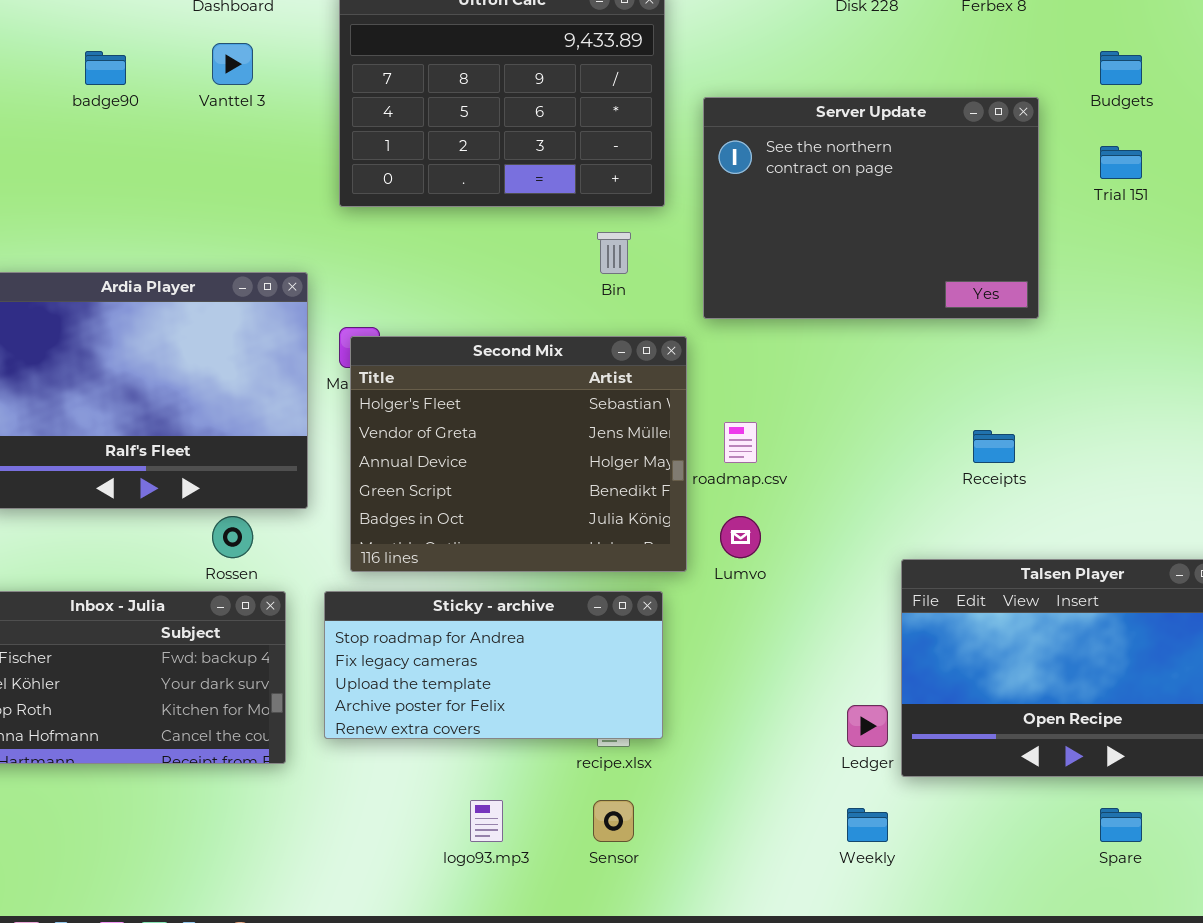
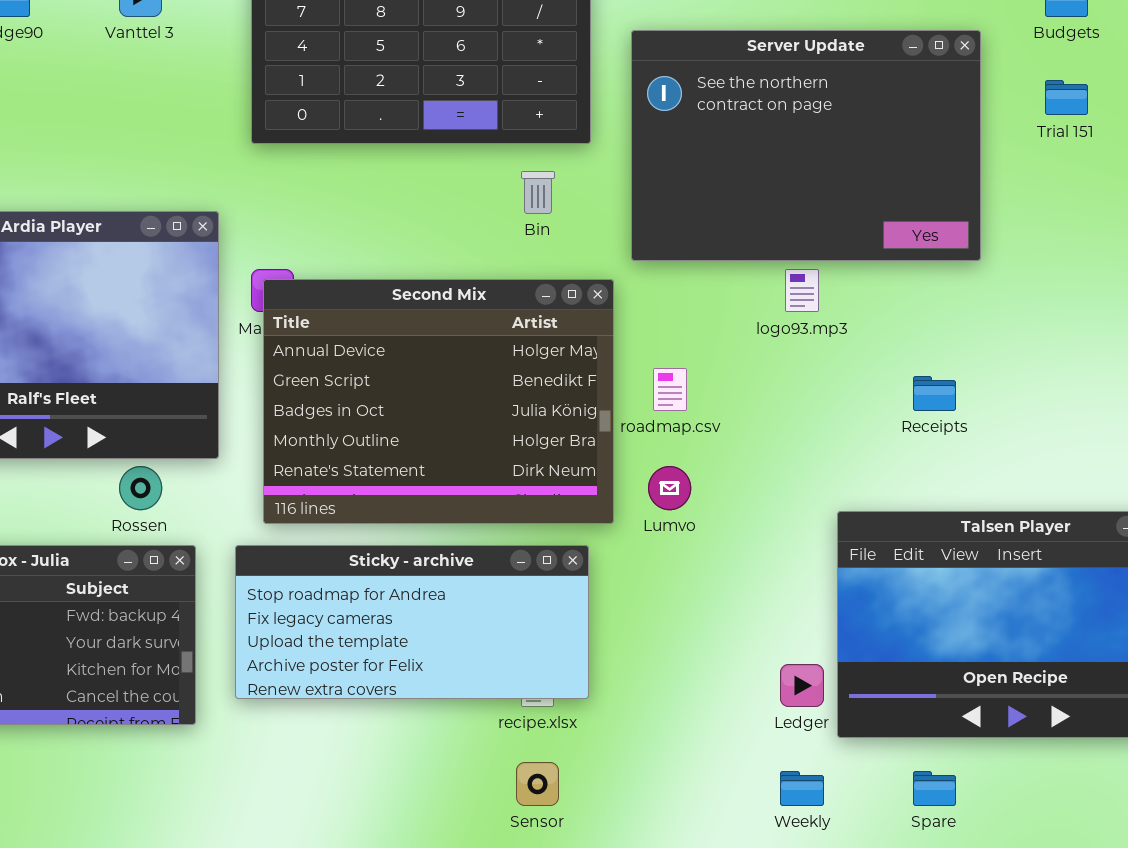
Second Mix: [350,336,687,572] -> [263,279,614,524], scrolled down 2 rows
logo93.mp3: [470,800,503,842] -> [785,269,819,312], moved
Spare: [1100,808,1142,842] -> [913,771,956,806], moved

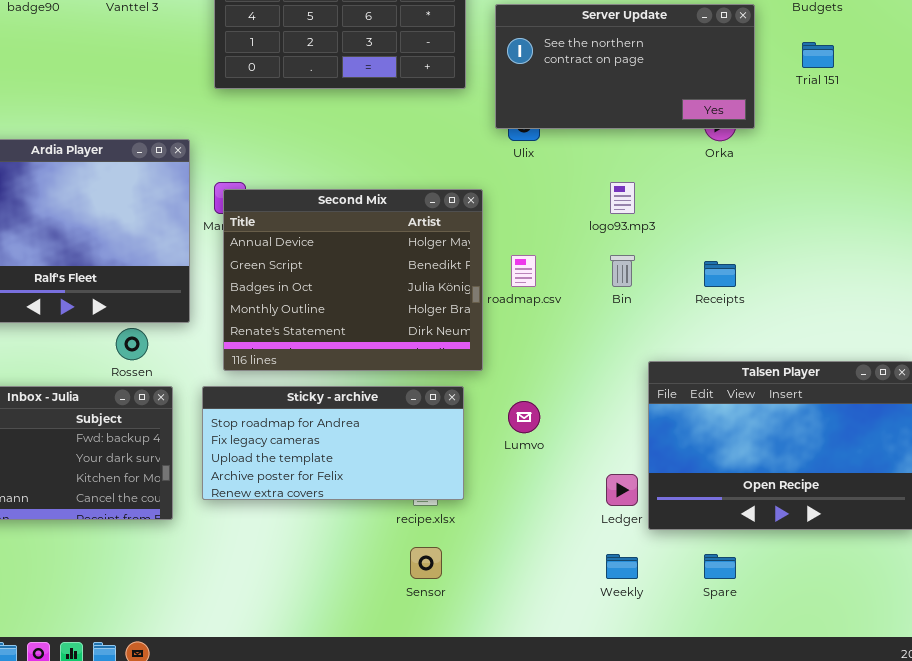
Server Update: [631,30,981,261] -> [495,4,755,129], resized
Bin: [521,171,555,214] -> [610,255,635,287], moved
Lumvo: [648,466,691,510] -> [508,401,540,433], moved

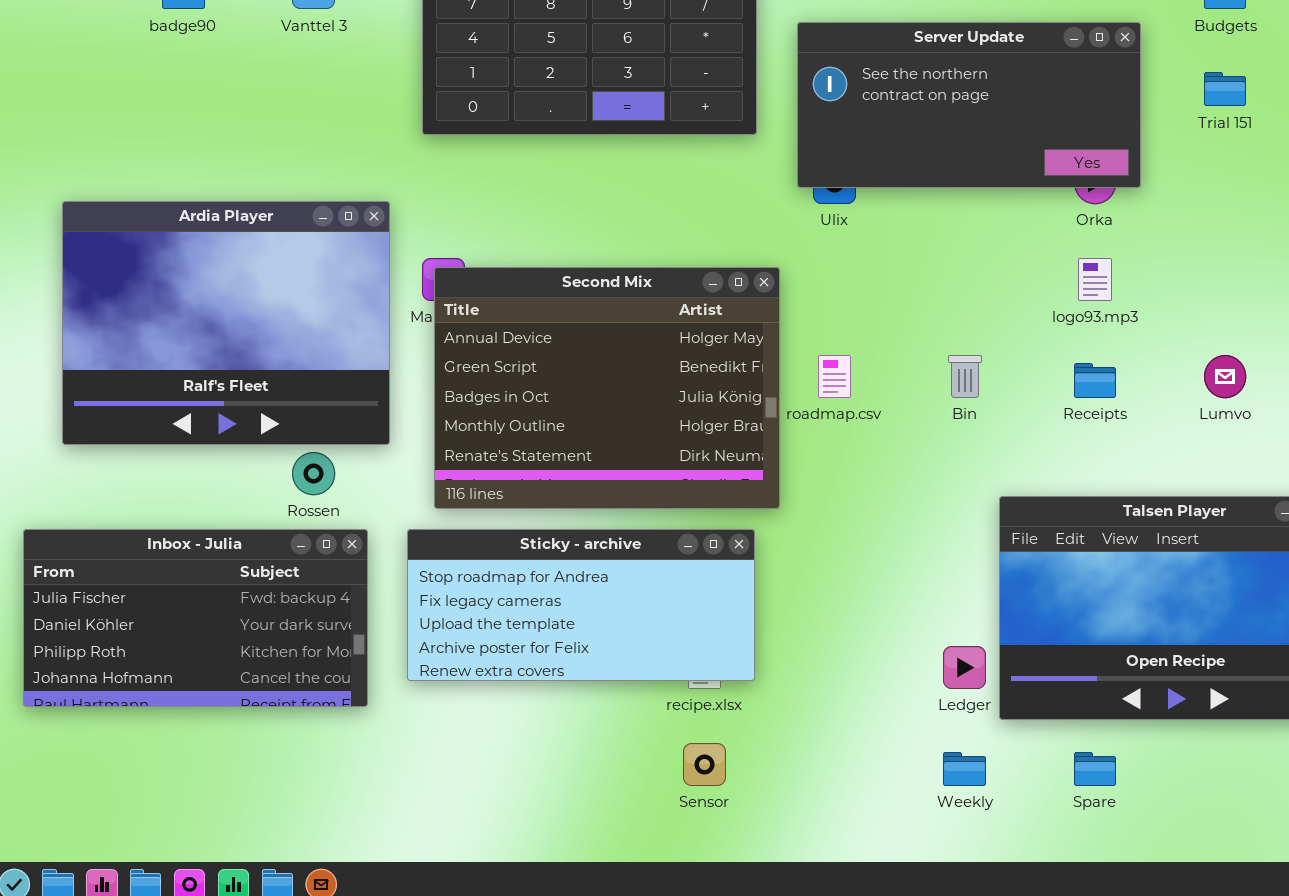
logo93.mp3: [610,182,635,214] -> [1078,258,1112,301], moved
Lumvo: [508,401,540,433] -> [1204,355,1246,398], moved

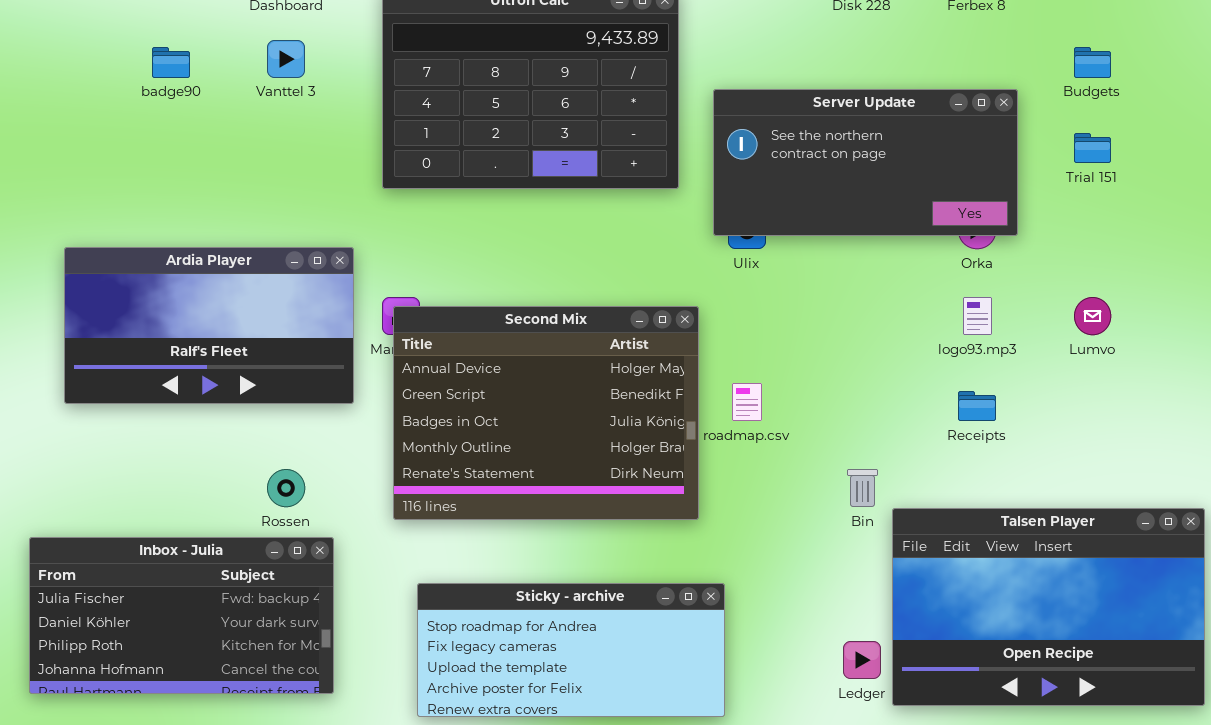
Ardia Player: [62,201,390,445] -> [64,247,354,404], resized
Bin: [948,355,982,398] -> [847,469,878,507], moved
Lumvo: [1204,355,1246,398] -> [1074,297,1111,335], moved
Sticky - archive: [407,529,755,681] -> [417,583,725,717], moved

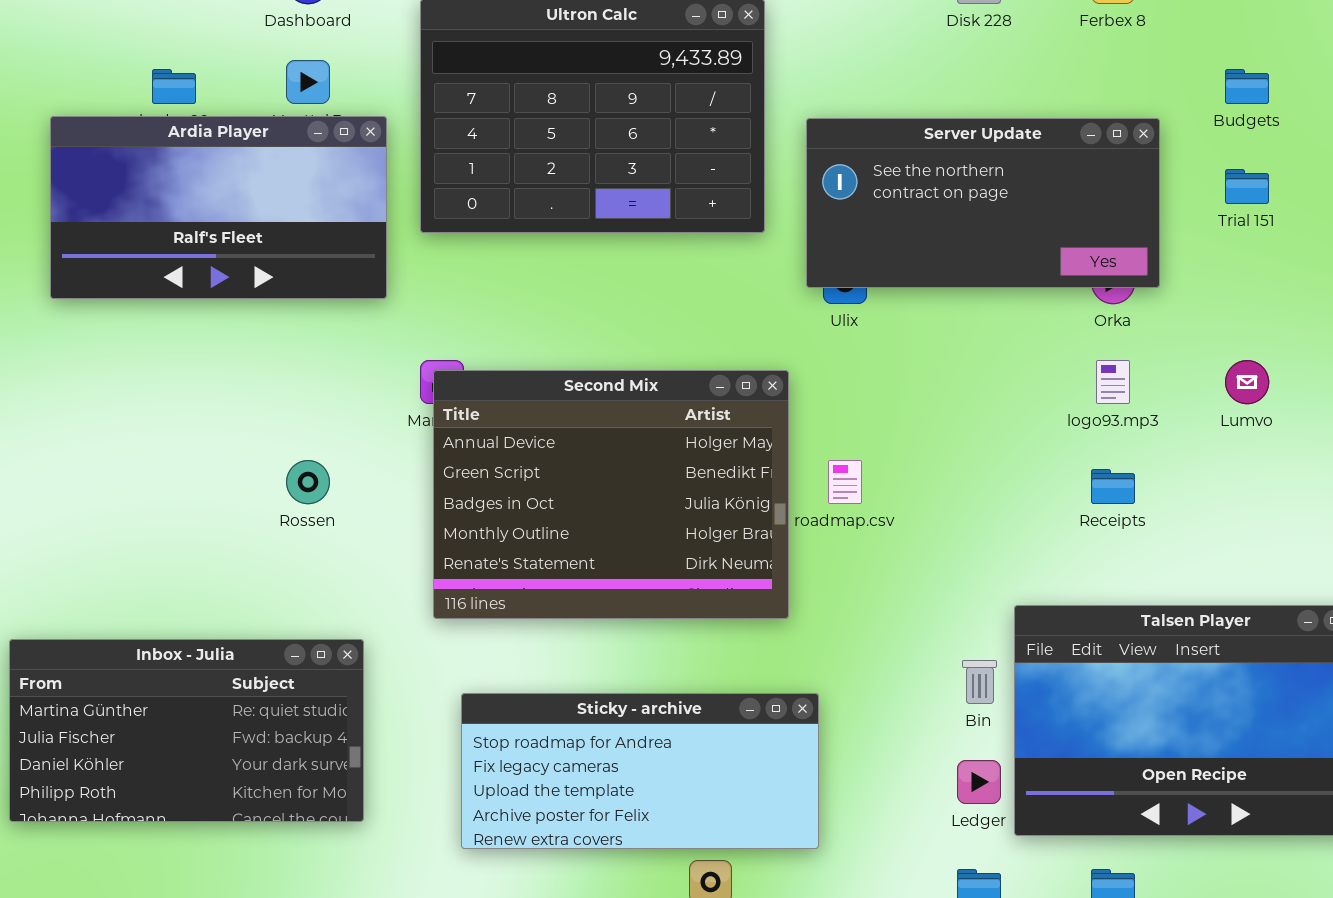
Ardia Player: [64,247,354,404] -> [50,116,387,299], moved
Rossen: [267,469,305,507] -> [286,460,330,504], moved
Bin: [847,469,878,507] -> [962,660,997,704], moved
Inbox - Julia: [29,537,334,694] -> [9,639,364,822], scrolled up 1 row

